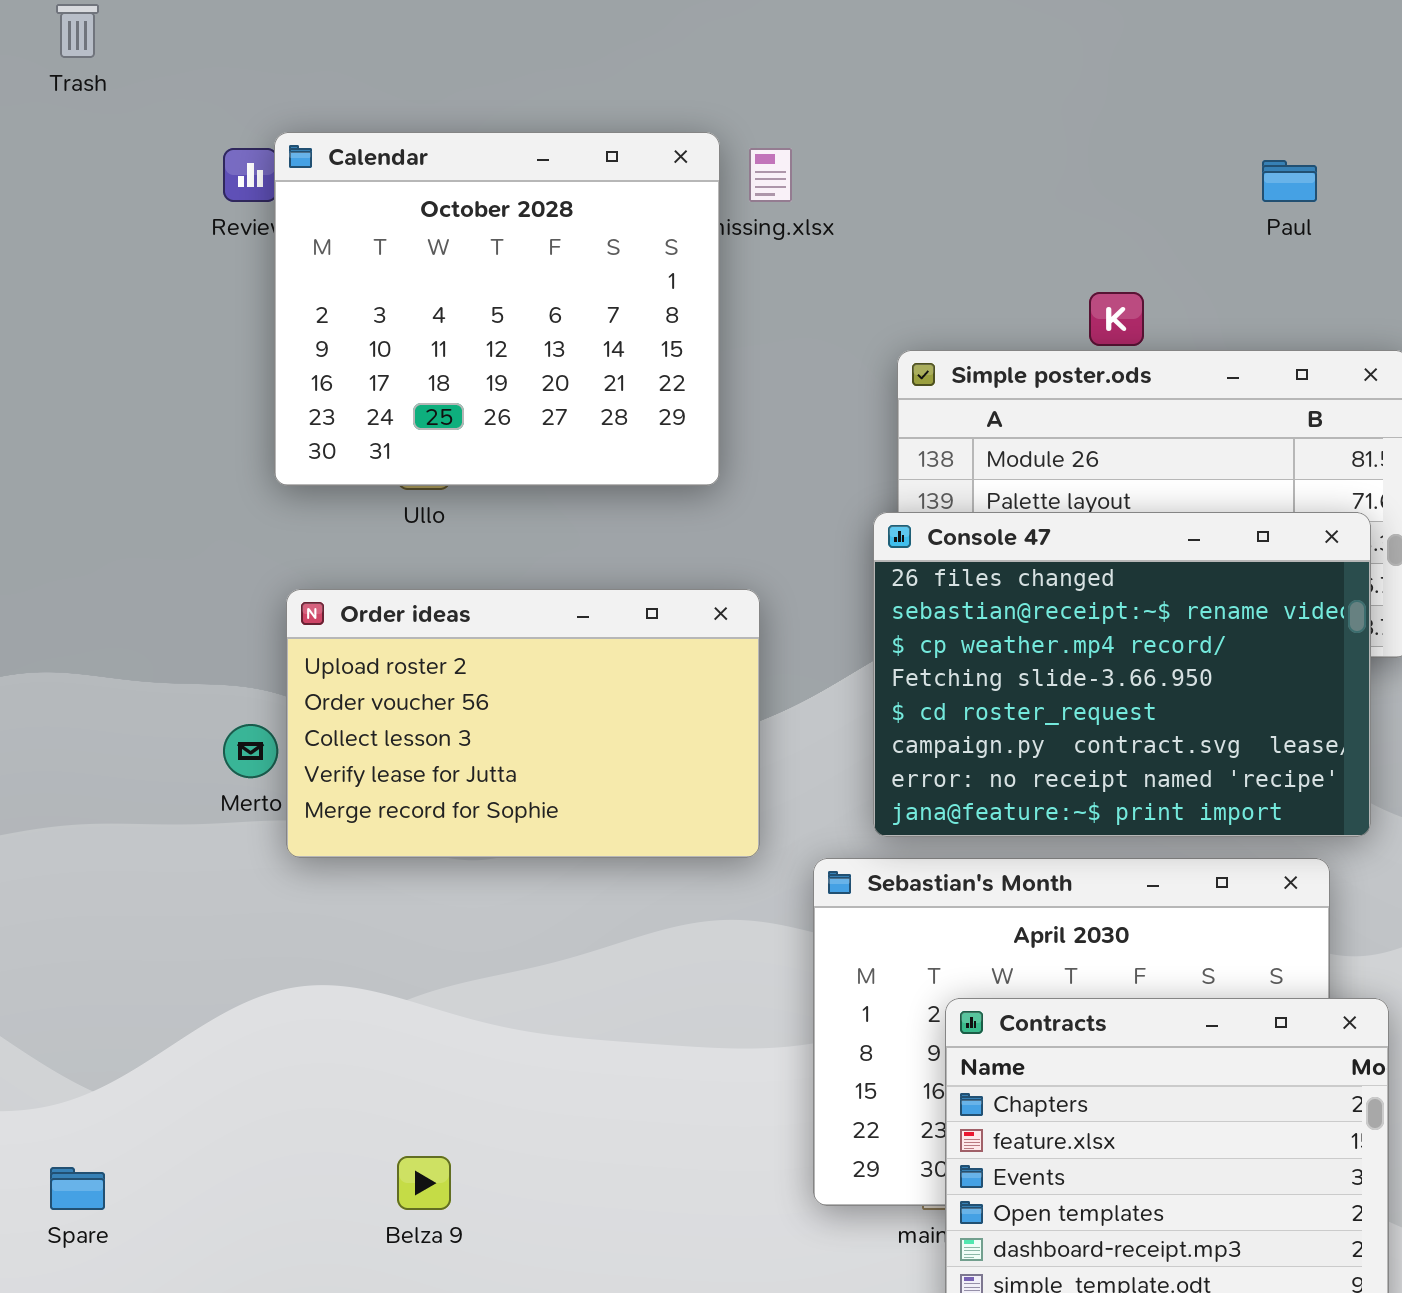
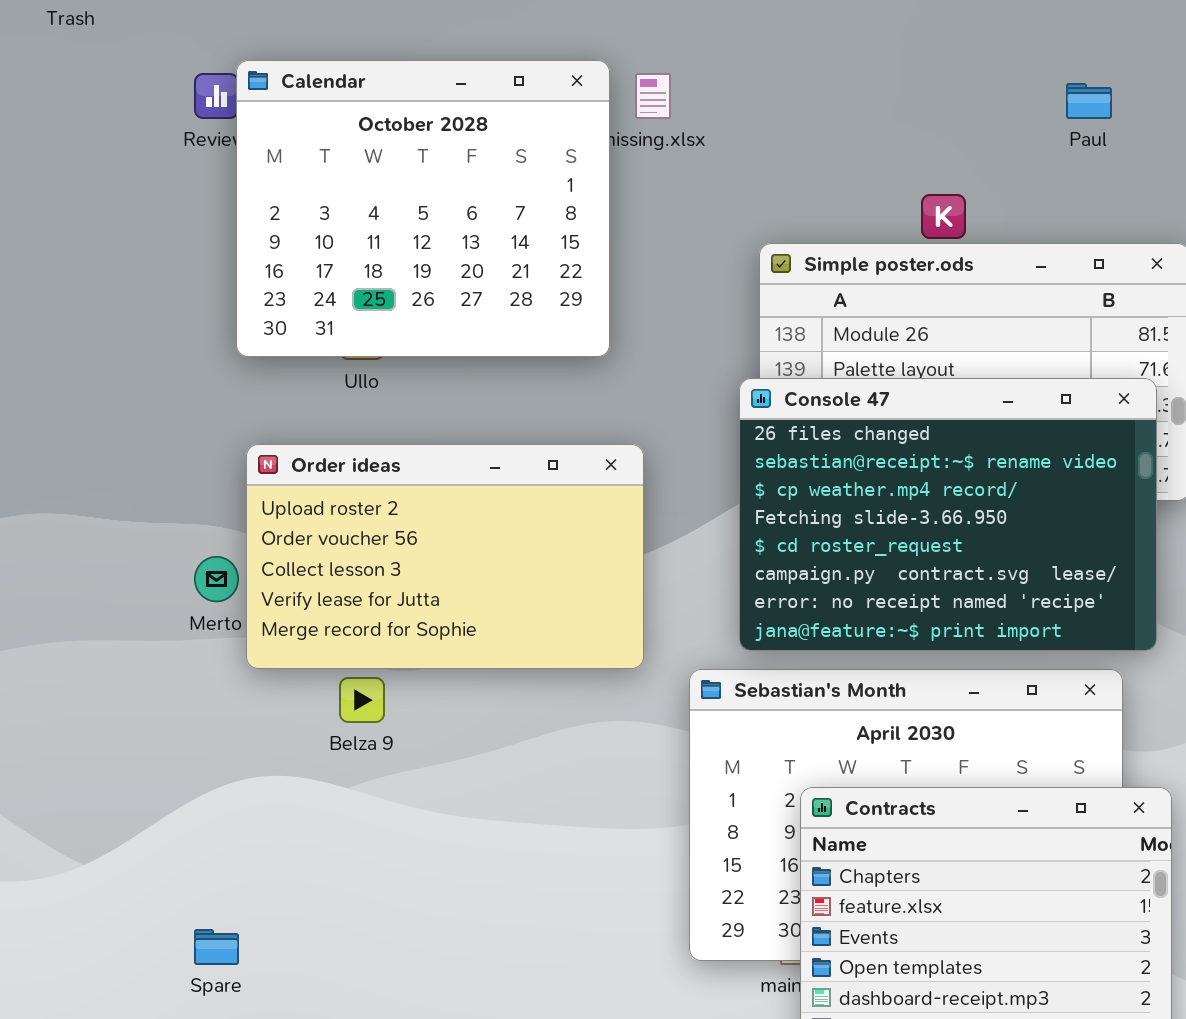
Belza 9: [397,1156,451,1210] -> [339,677,385,723], moved
Spare: [50,1167,105,1210] -> [194,929,239,965], moved

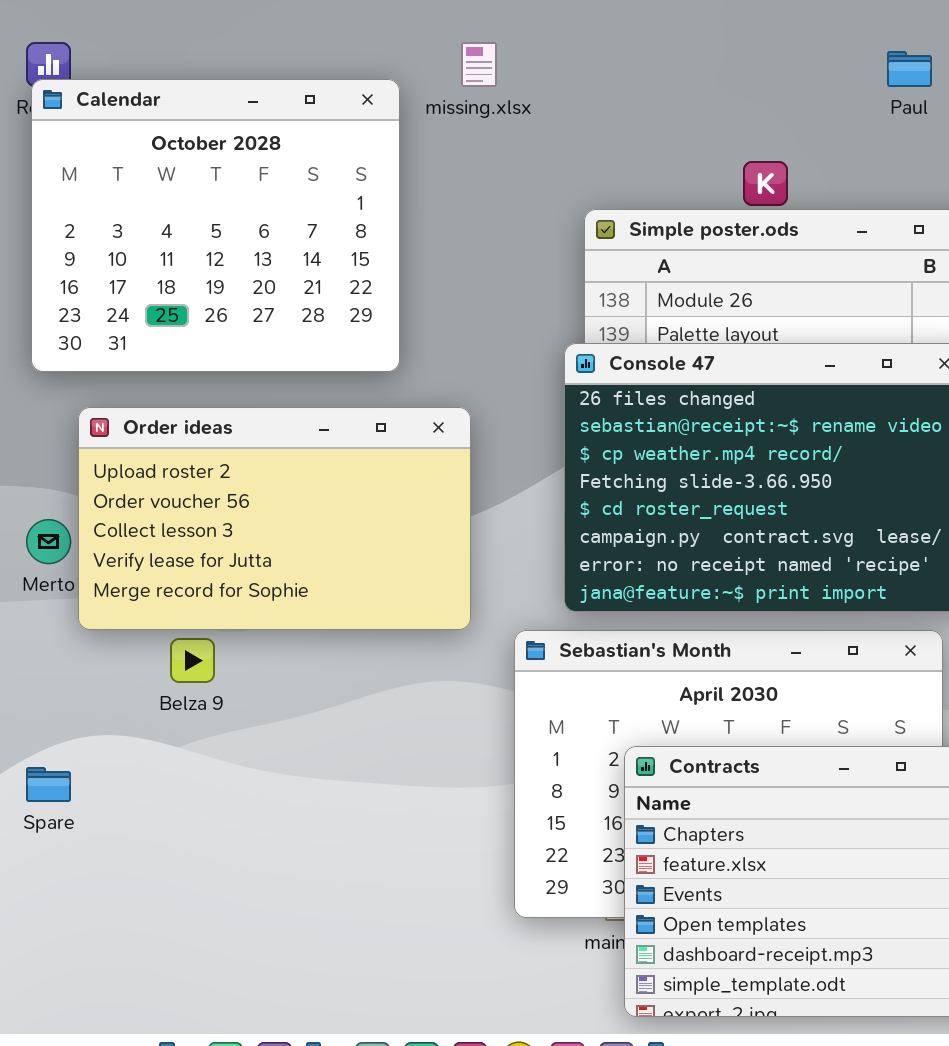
Calendar: [236,60,610,357] -> [31,79,400,372], moved
Spare: [194,929,239,965] -> [26,767,71,802], moved

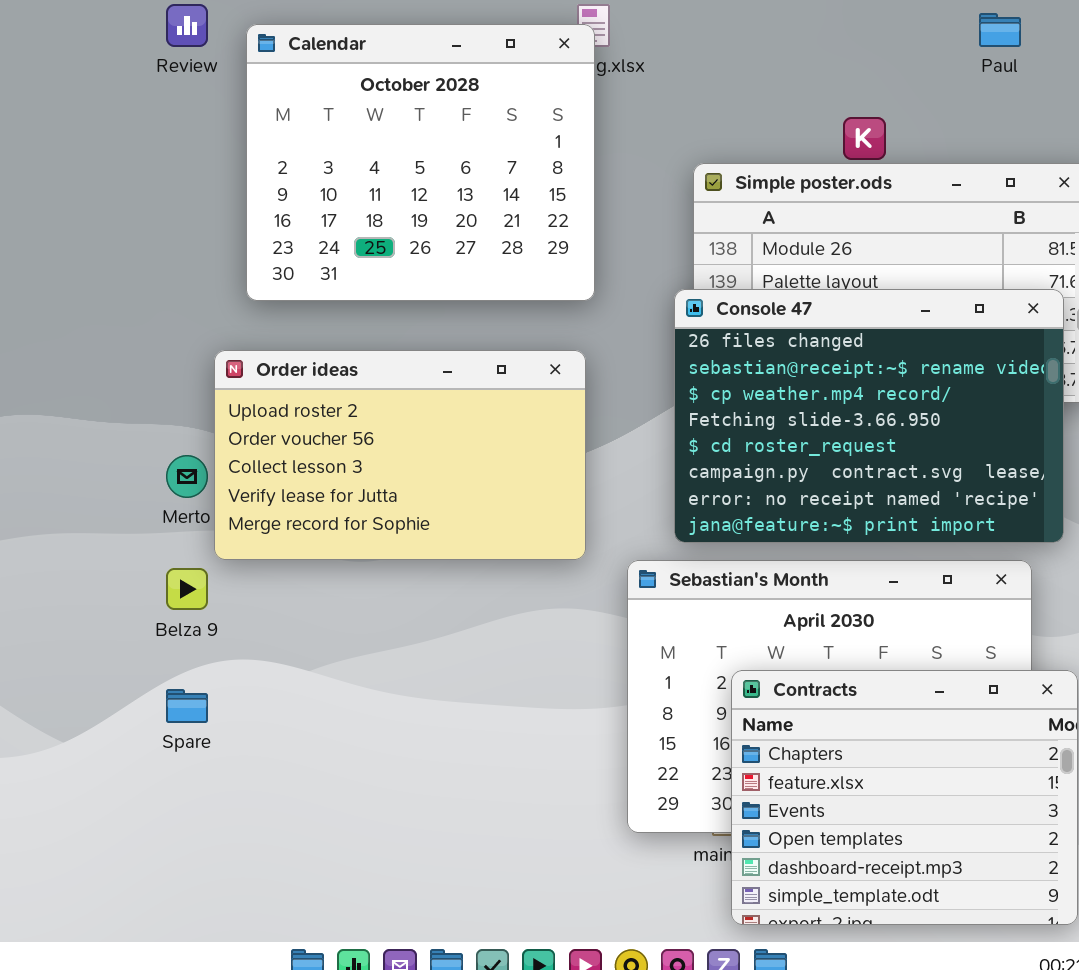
Calendar: [31,79,400,372] -> [246,24,595,301], moved
Belza 9: [170,638,215,683] -> [166,568,208,610], moved

